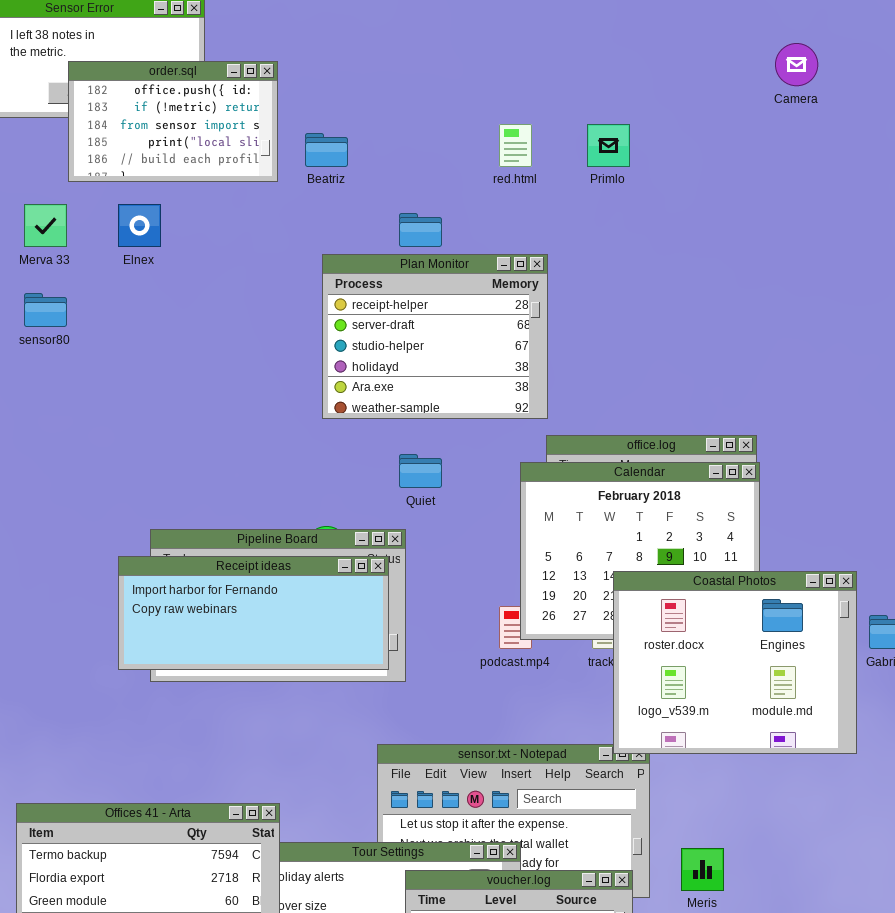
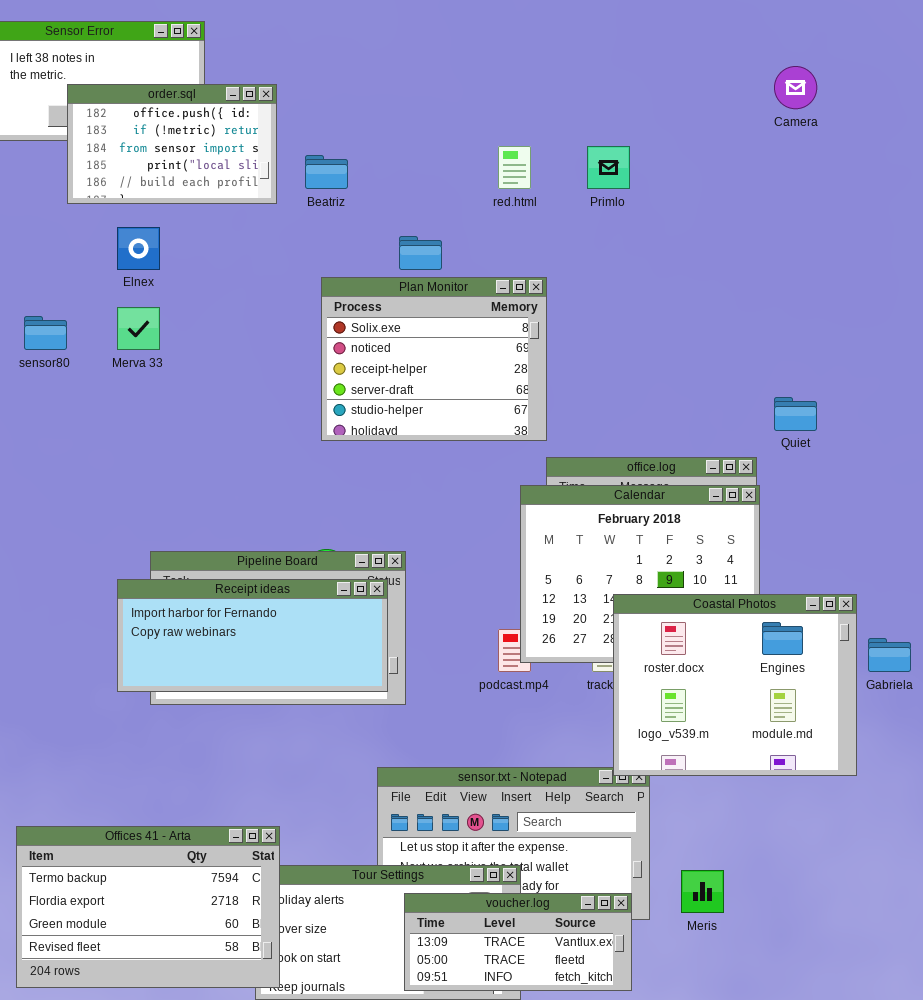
Merva 33: [24,204,67,247] -> [117,307,160,350], moved
Plan Monitor: [322,254,548,419] -> [321,277,547,441], scrolled up 2 rows
Quiet: [399,454,442,488] -> [774,397,817,431], moved

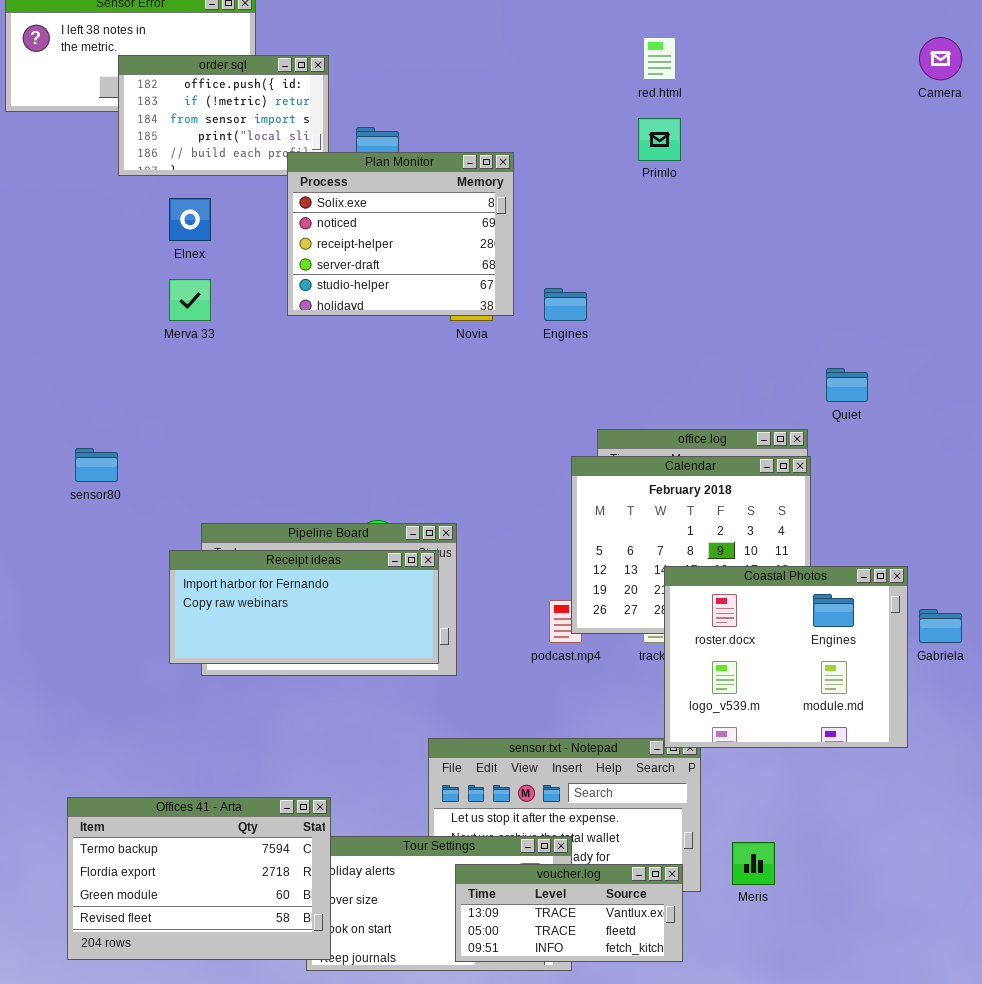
Camera: [774,66,817,109] -> [919,37,962,80], moved
red.html: [498,146,531,189] -> [643,37,676,80], moved
Plan Monitor: [321,277,547,441] -> [287,152,514,316], moved
sensor80: [24,316,67,350] -> [75,448,118,482], moved

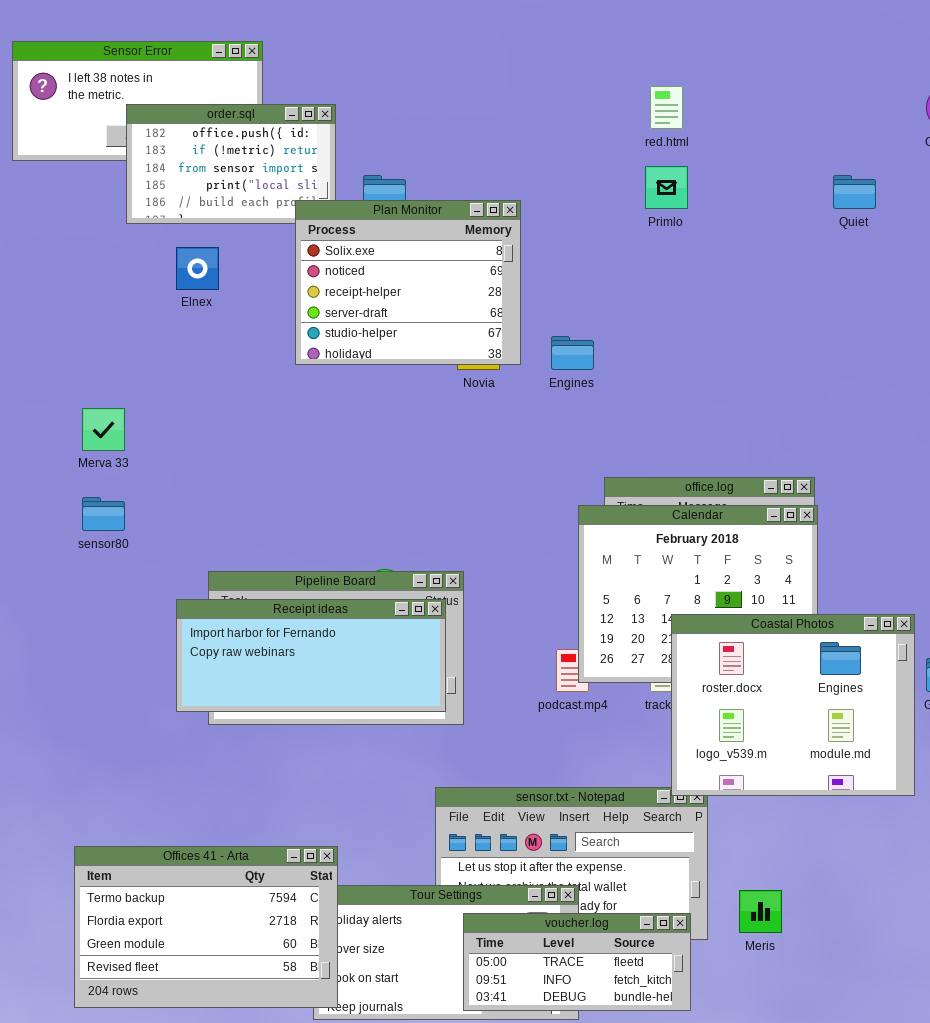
Merva 33: [169,279,211,321] -> [82,408,125,451], moved
Quiet: [826,368,868,402] -> [833,175,876,209], moved
voucher.log: [455,864,683,962] -> [463,913,691,1011], scrolled down 1 row

